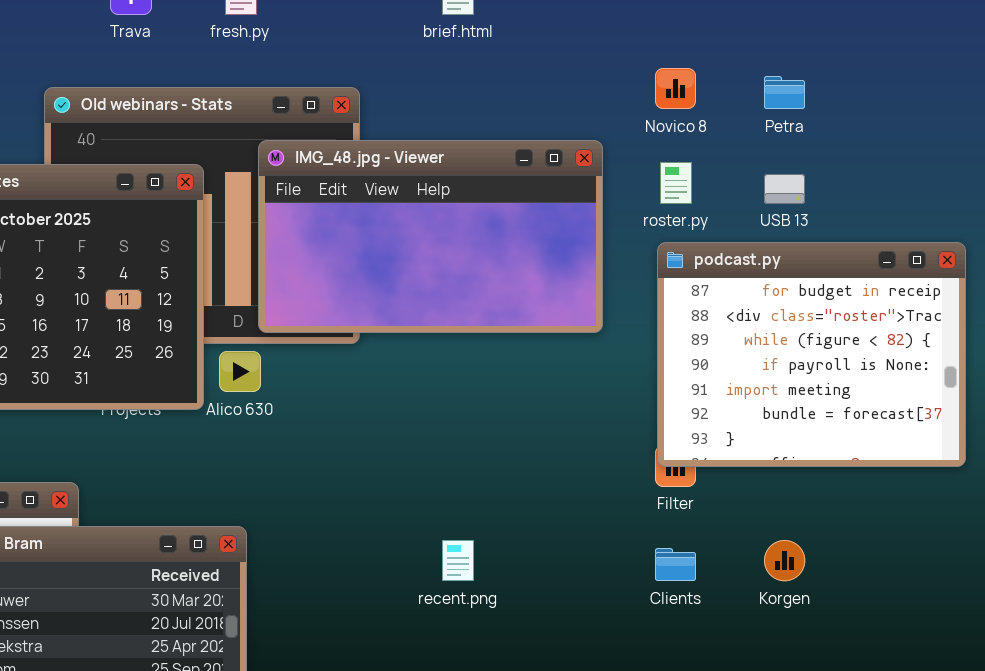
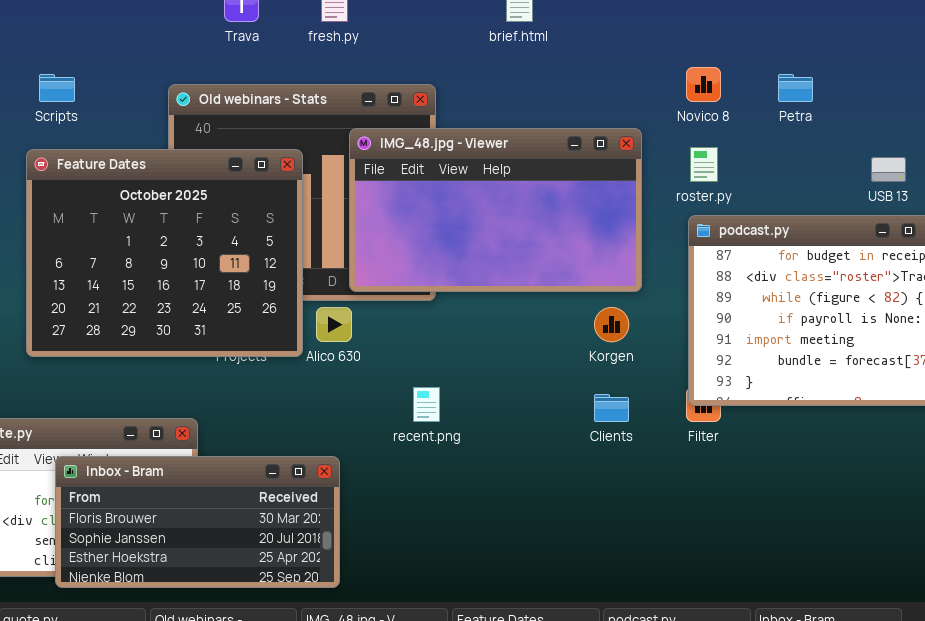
USB 13: [764,174,805,204] -> [871,157,906,182], moved
recent.png: [442,540,474,581] -> [413,387,440,422], moved
Korgen: [764,540,805,581] -> [594,307,629,342], moved
Clients: [655,548,696,581] -> [594,394,629,422], moved

